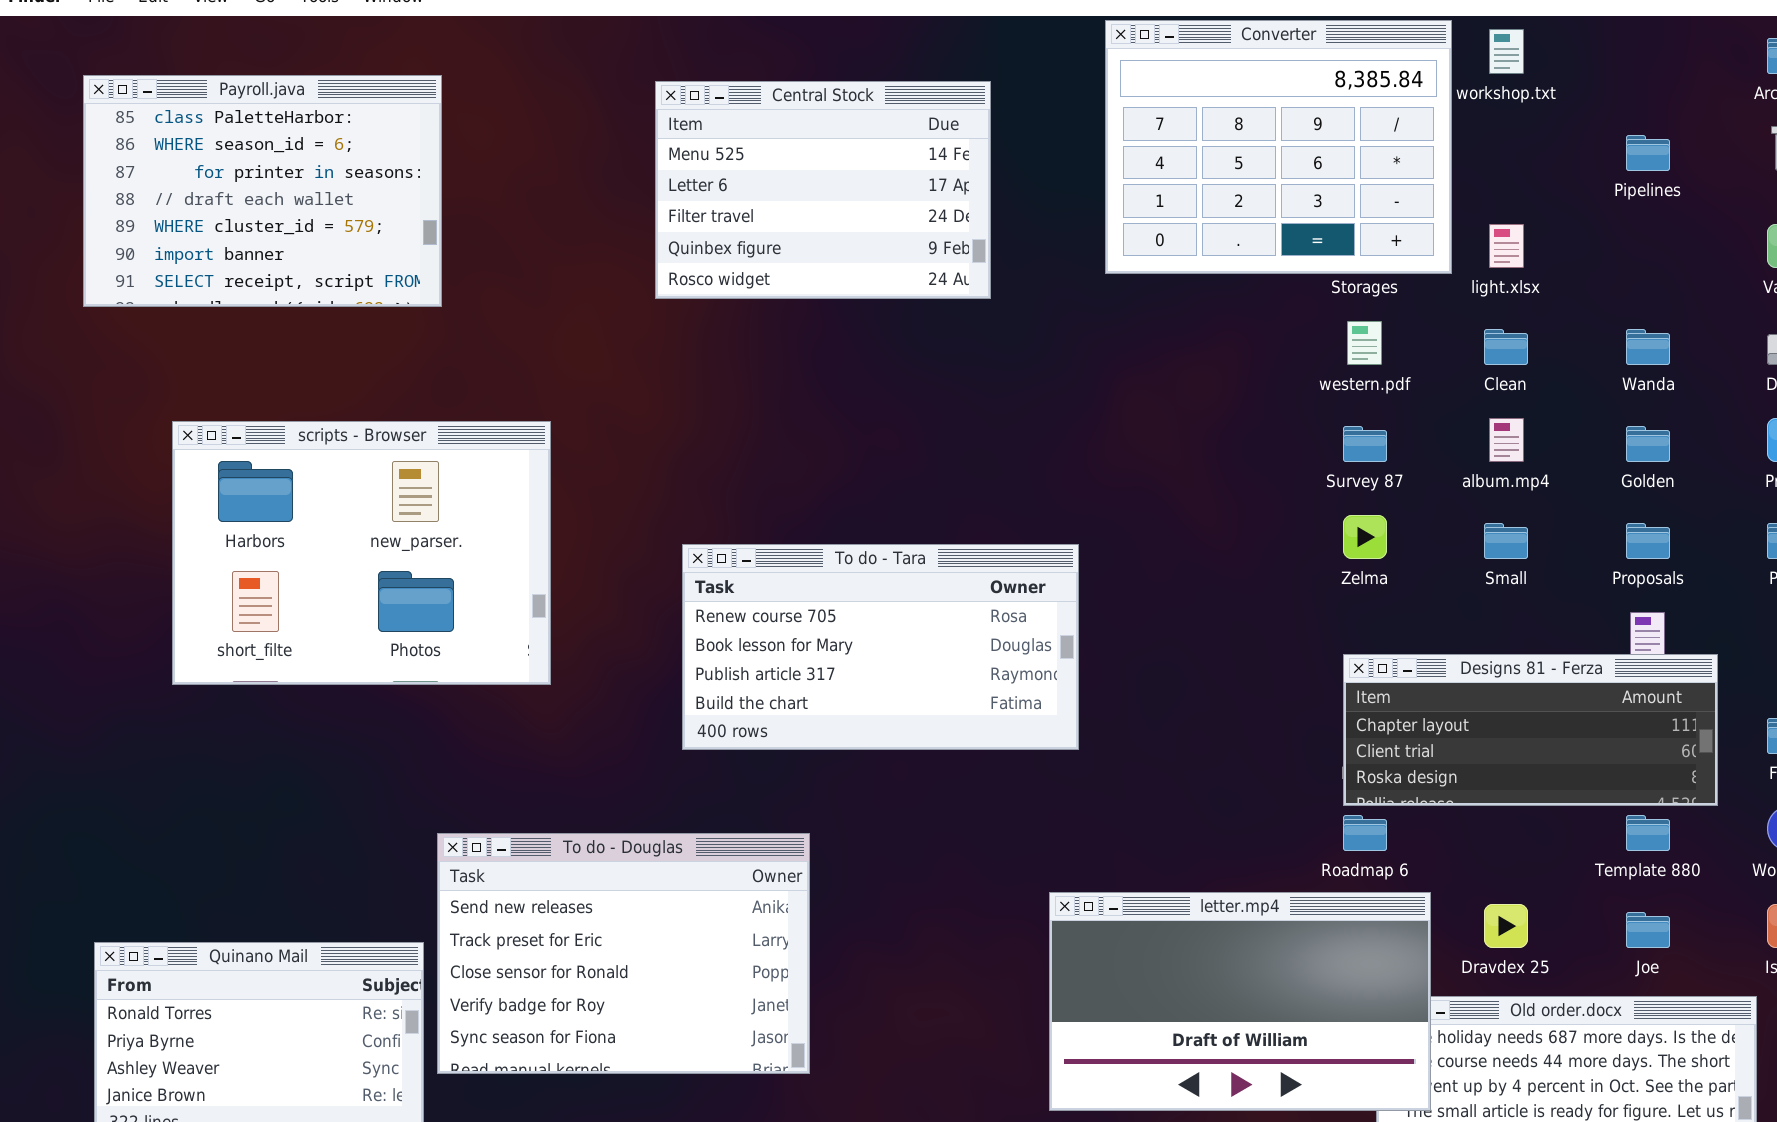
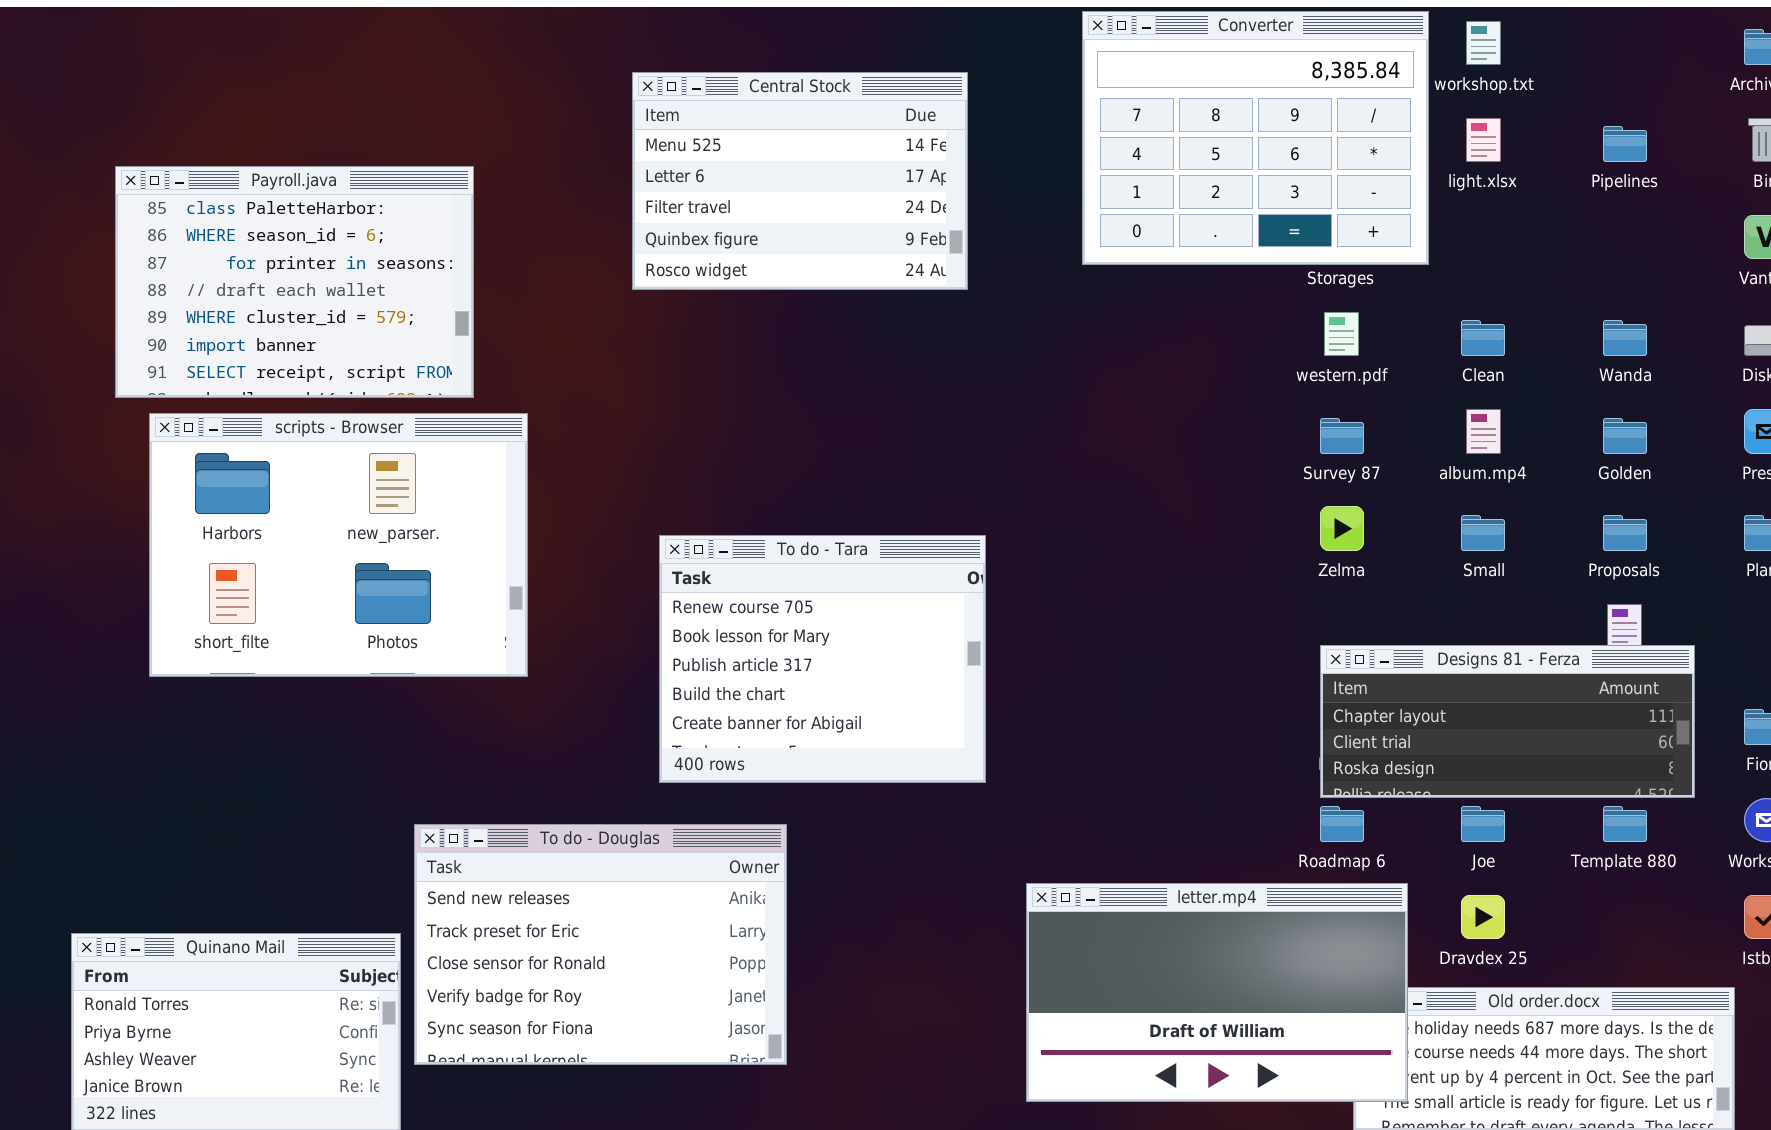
Payroll.java: [83,75,442,307] -> [115,166,474,398], moved
light.xlsx: [1489,224,1524,268] -> [1466,118,1501,162], moved
To do - Tara: [682,544,1079,750] -> [659,535,986,783], resized
Joe: [1626,912,1670,948] -> [1461,806,1505,842], moved

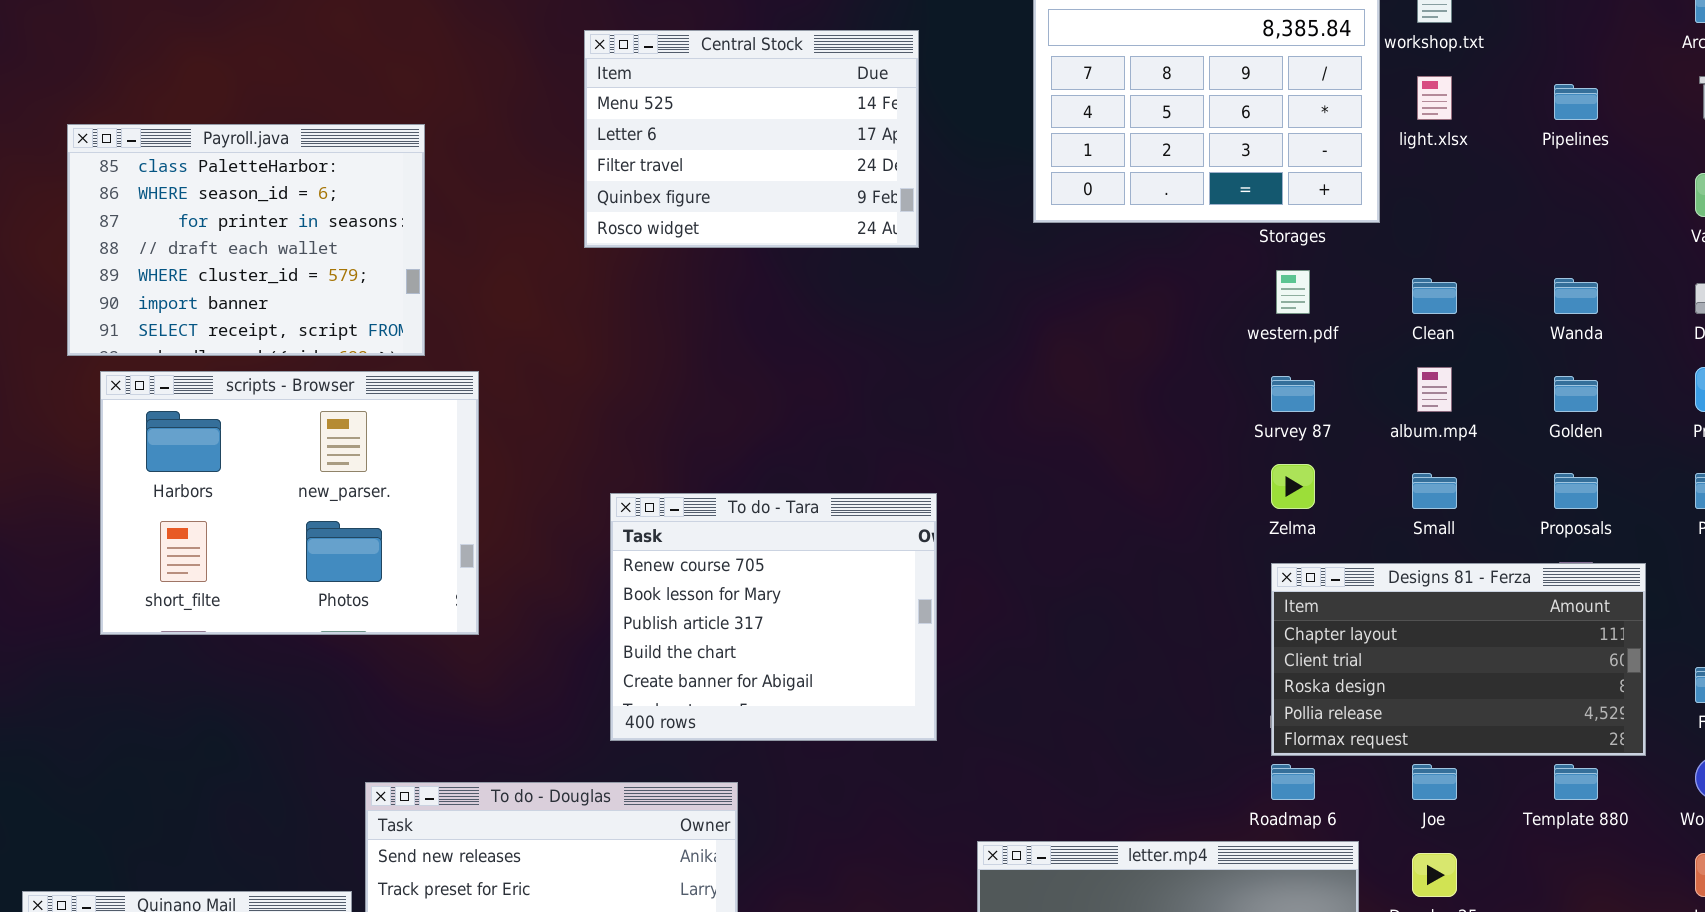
Designs 81 - Ferza: [1320,645,1695,798] -> [1271,563,1646,756], resized

